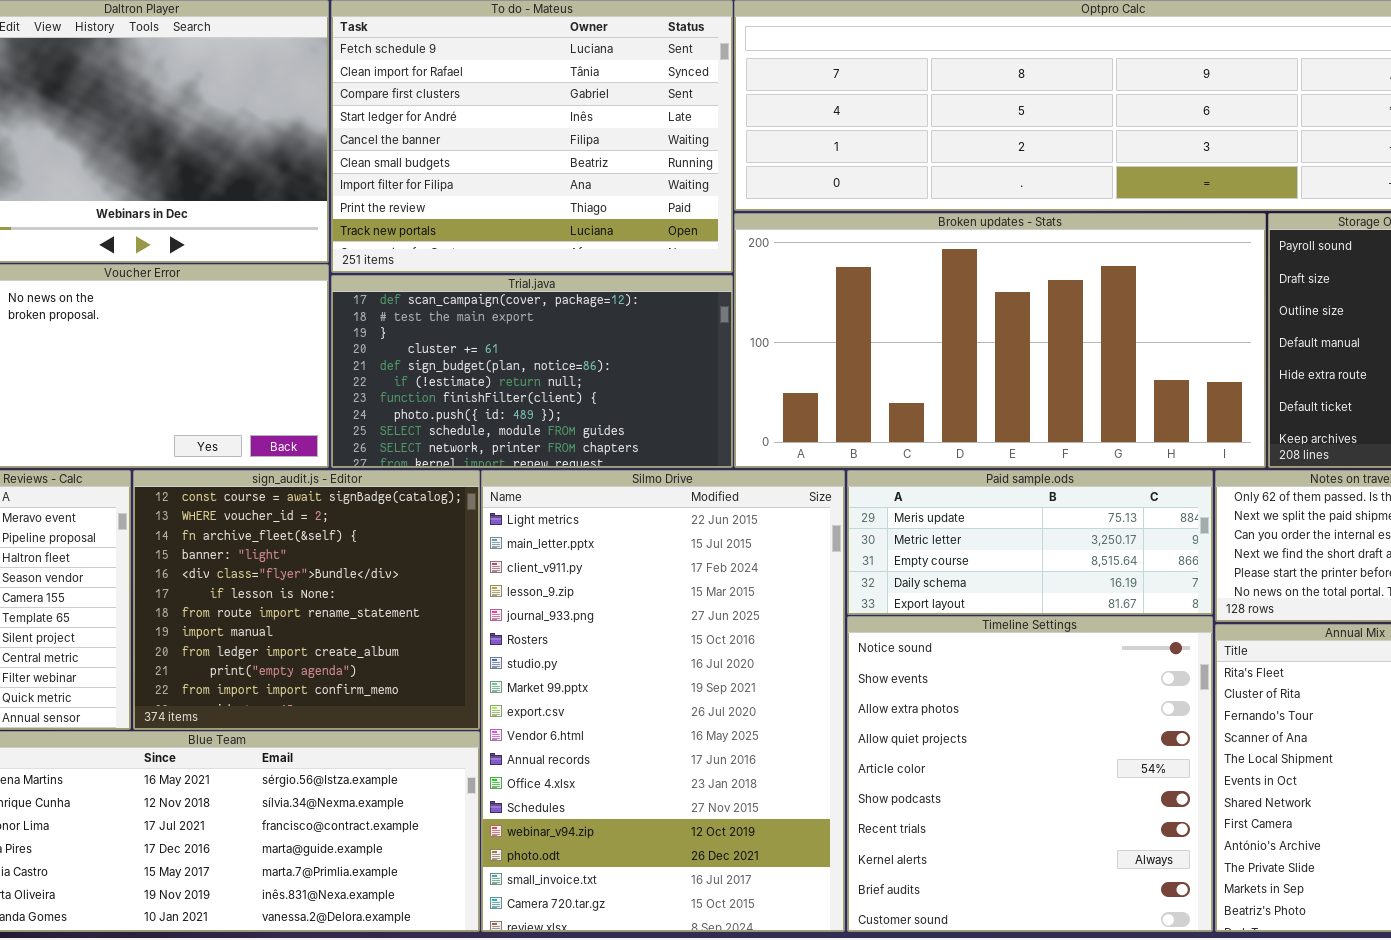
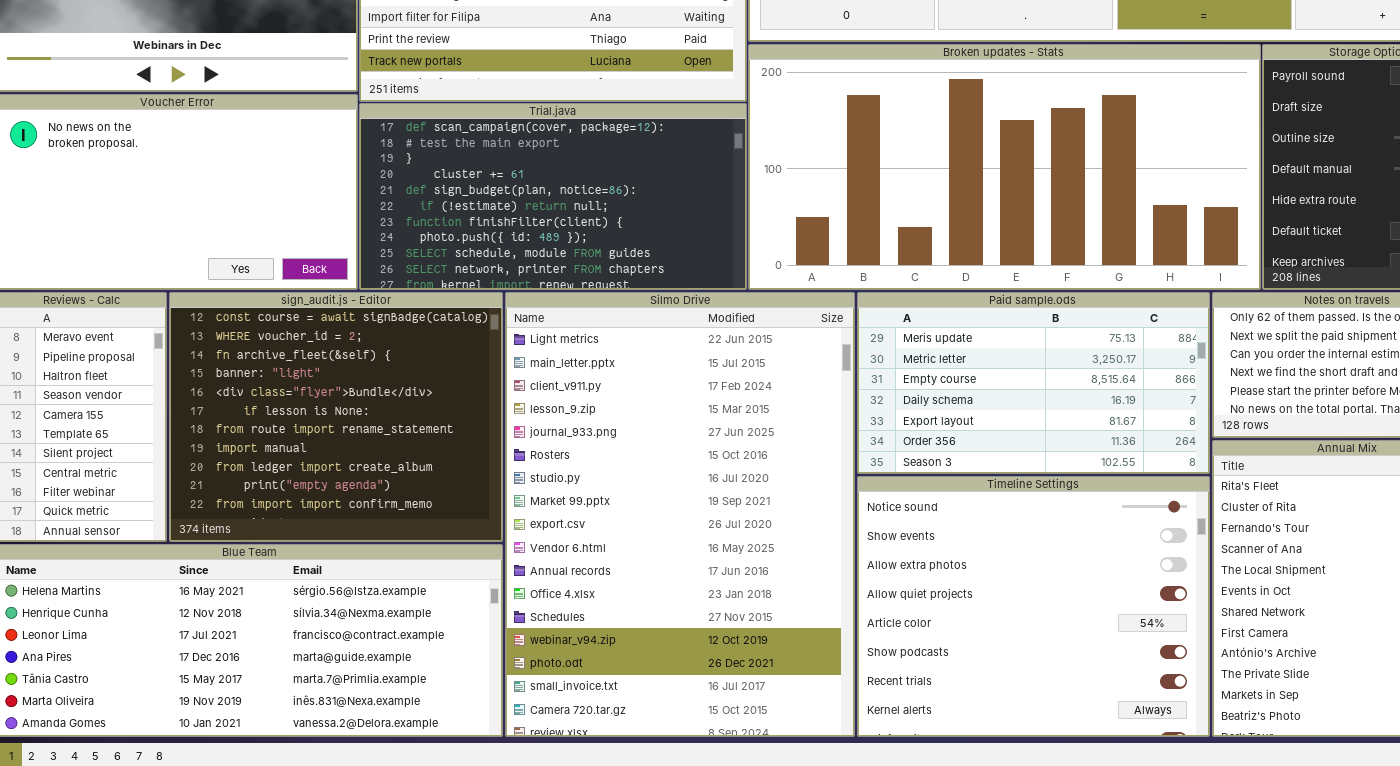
Paid sample.ods: [847,470,1213,615] -> [857,292,1210,474], resized
Timeline Settings: [847,616,1213,932] -> [857,476,1210,737], resized

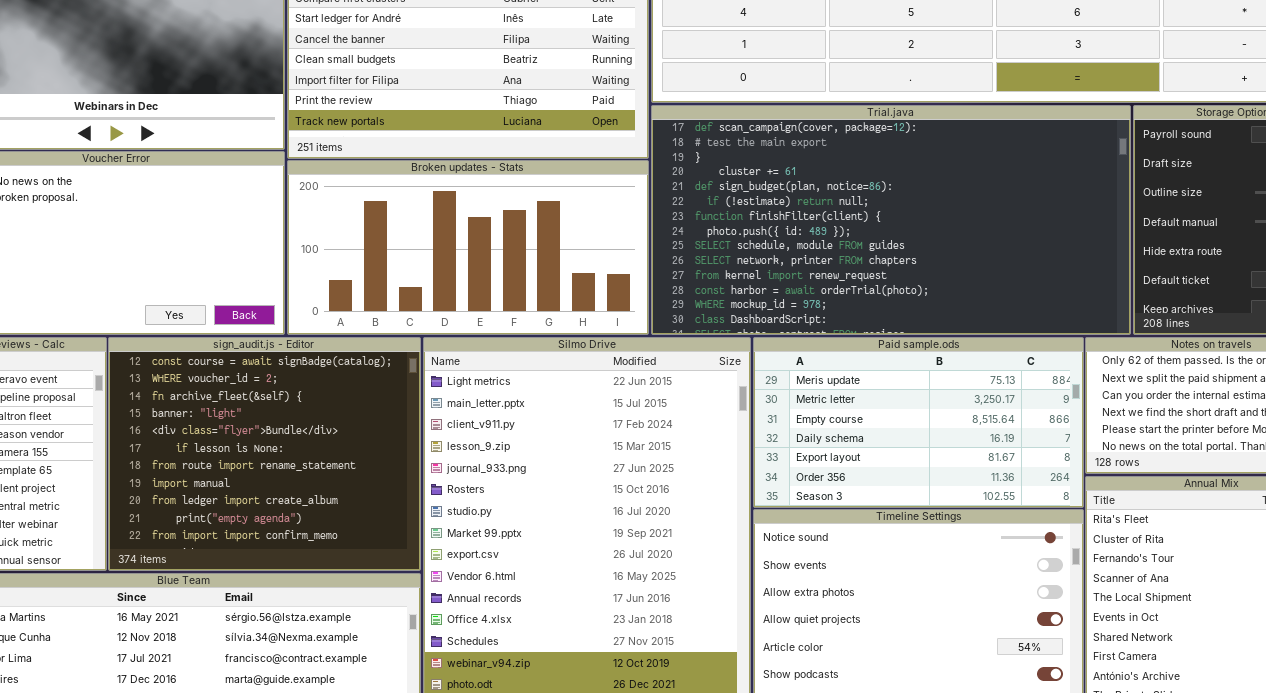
Broken updates - Stats: [748,44,1261,290] -> [287,160,649,335], moved, resized
Trial.java: [359,103,747,290] -> [651,105,1131,335], moved, resized

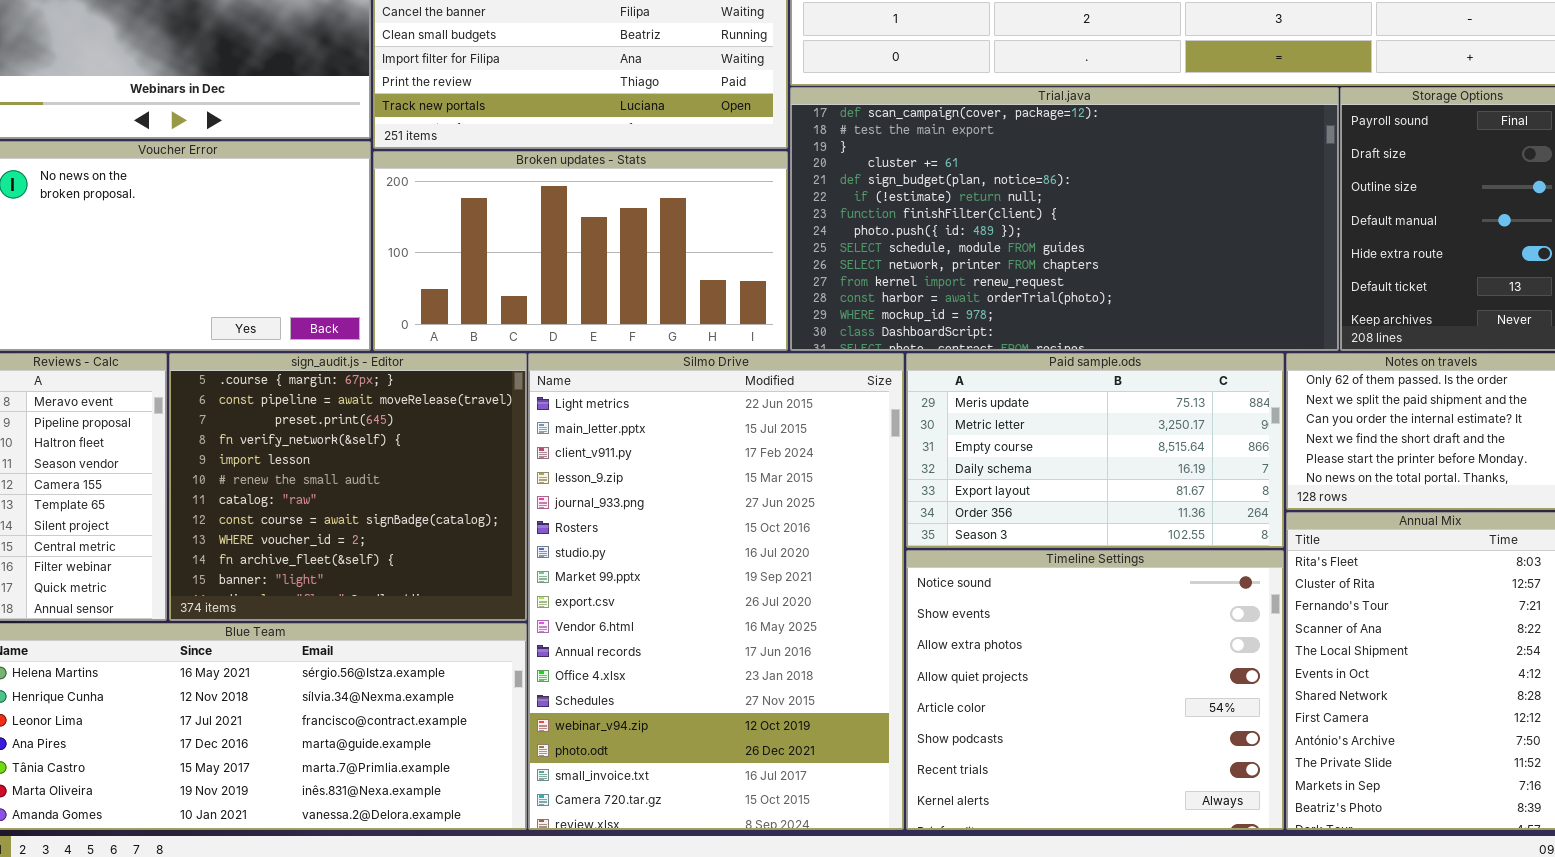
sign_audit.js - Editor: [108,337,421,571] -> [169,353,527,621], scrolled up 7 rows

